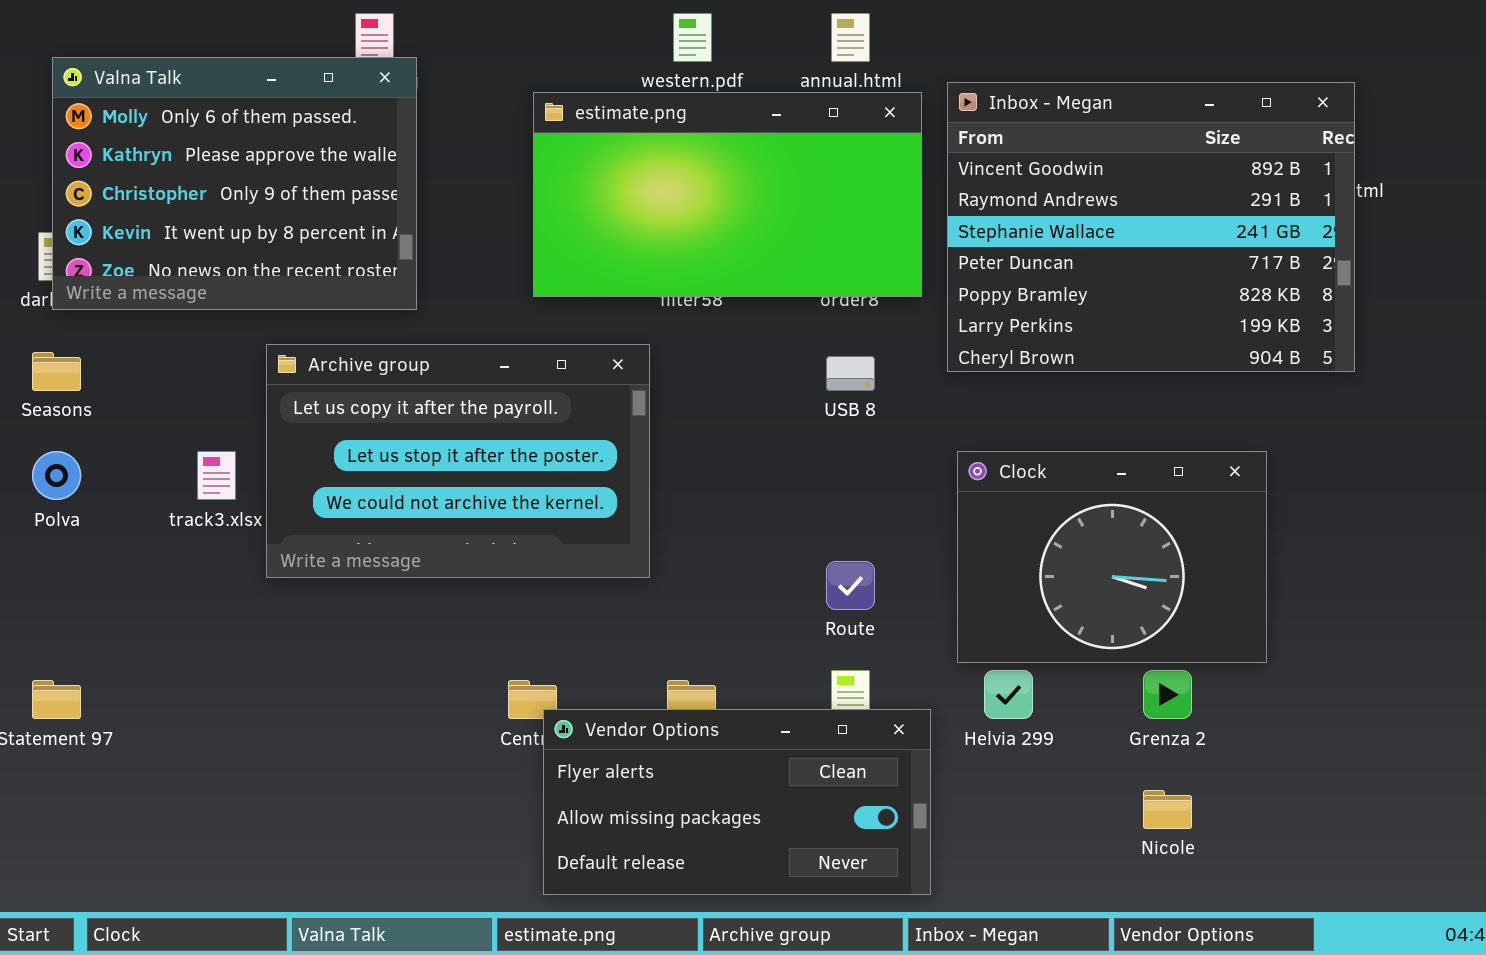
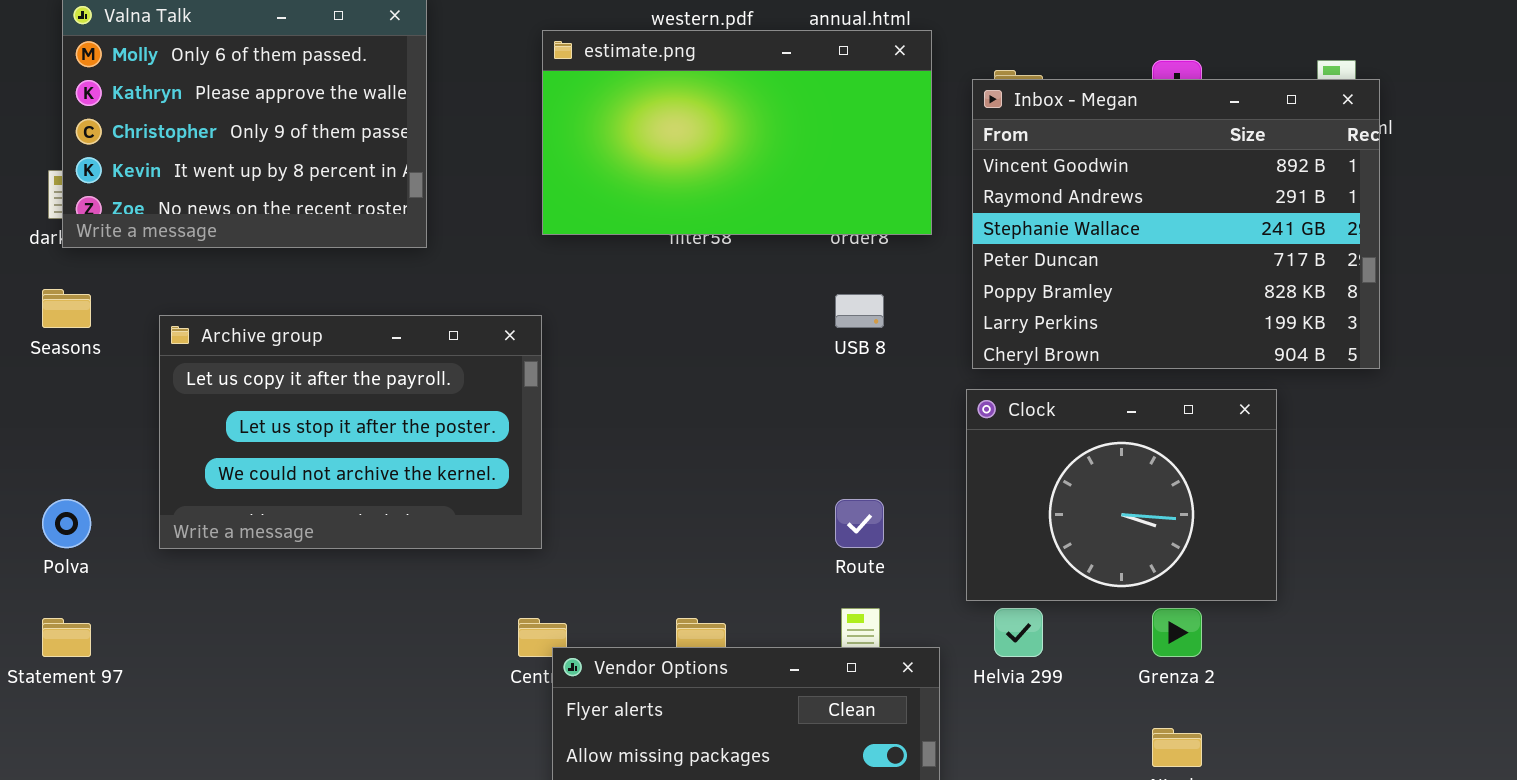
Inbox - Megan: [947,82,1355,372] -> [972,79,1380,369], moved
Archive group: [266,344,650,578] -> [159,315,542,549], moved
Polva: [32,451,81,500] -> [42,499,91,548], moved

